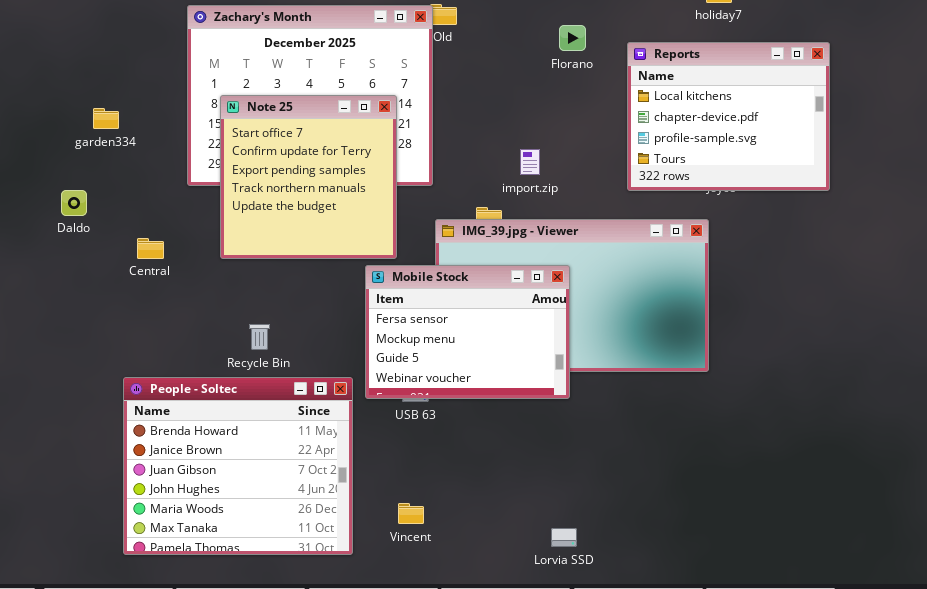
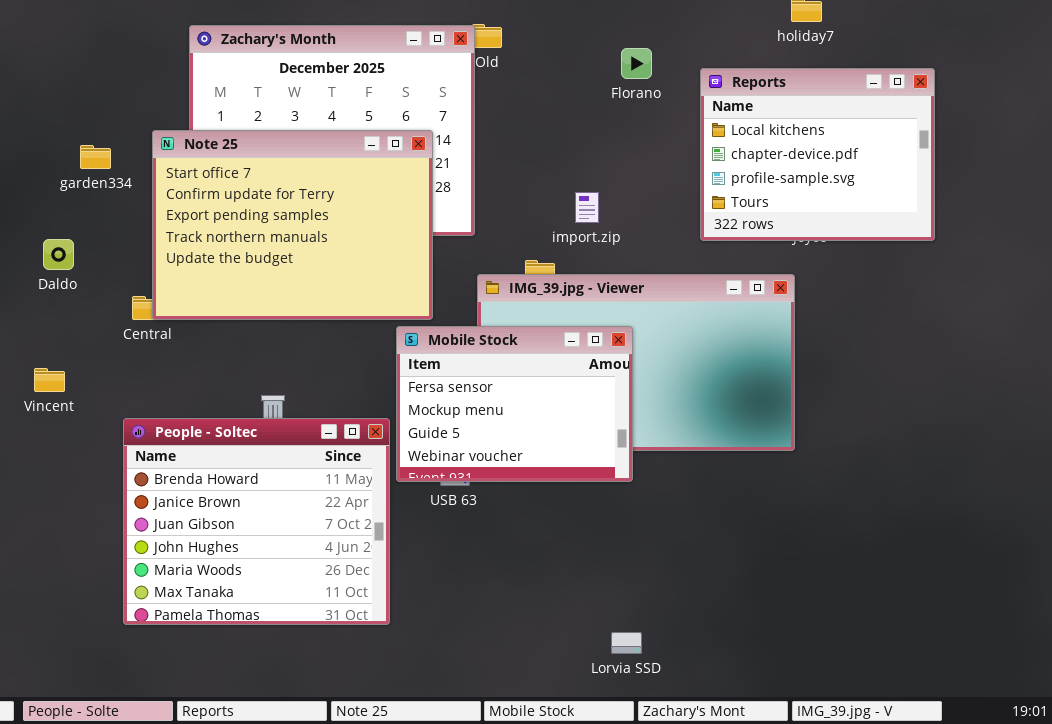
Note 25: [220,95,397,259] -> [152,130,433,320], resized
People - Soltec: [123,377,353,555] -> [123,418,390,625], moved
Vincent: [398,503,424,524] -> [34,368,65,392], moved

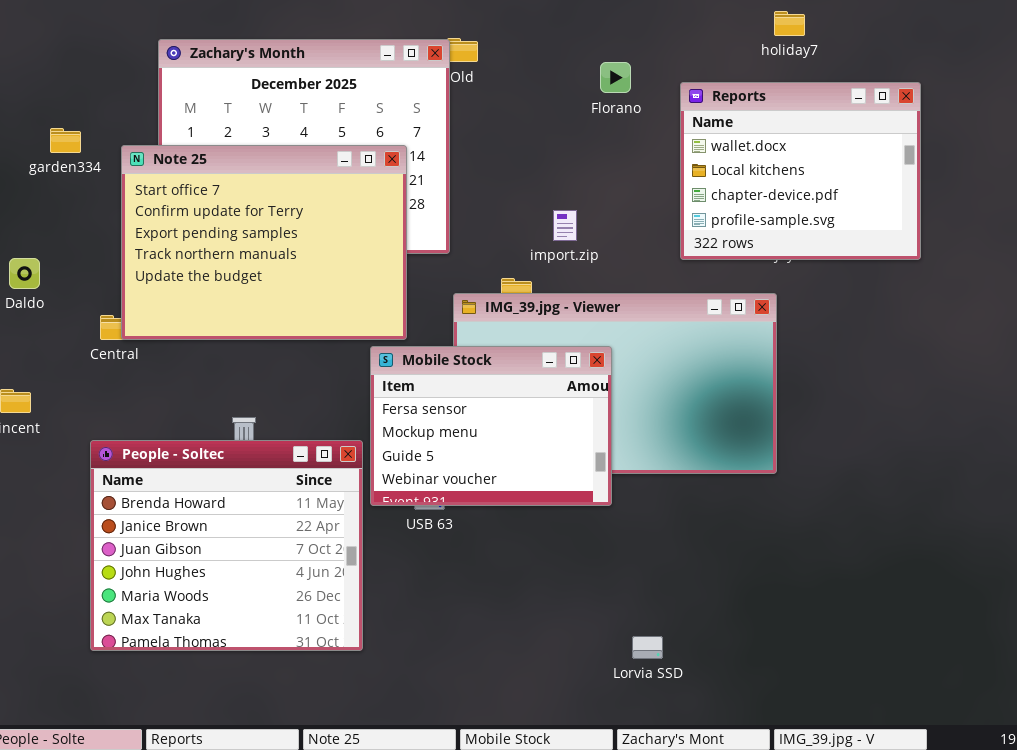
Reports: [700,68,935,241] -> [680,82,921,260], scrolled up 1 row
garden334: [80,145,111,169] -> [50,128,81,153], moved
Lorvia SSD: [611,632,642,654] -> [632,636,663,659], moved

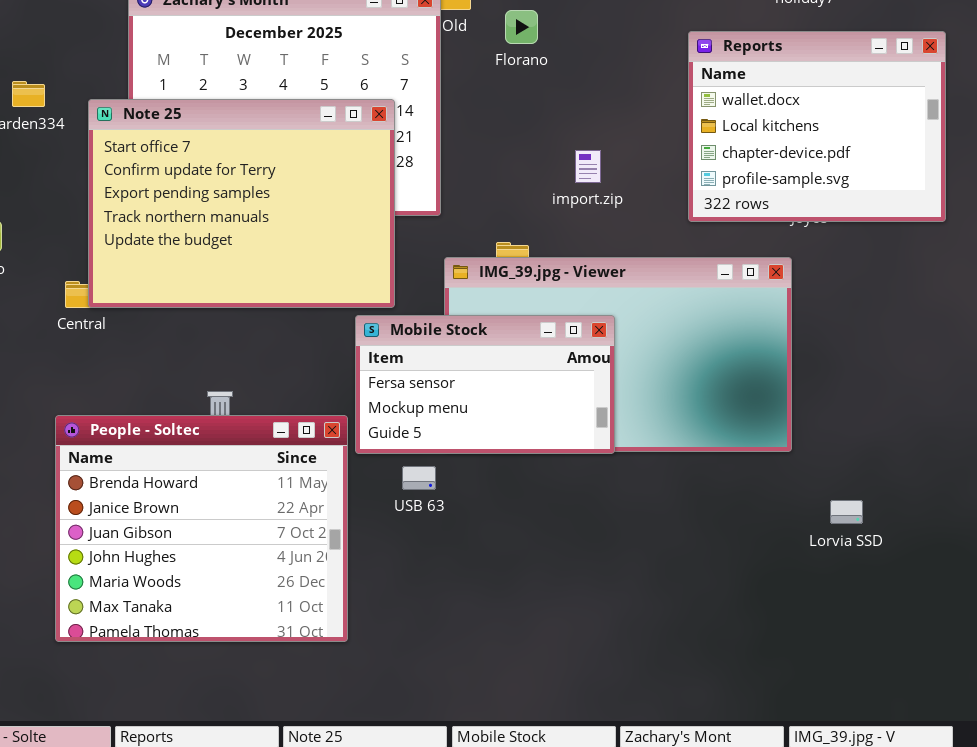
Florano: [600,62,631,93] -> [505,10,538,44], moved
import.zip: [553,210,577,241] -> [575,150,601,183], moved
Mobile Stock: [370,346,612,506] -> [355,315,615,454], resized
Lorvia SSD: [632,636,663,659] -> [830,500,863,524], moved

